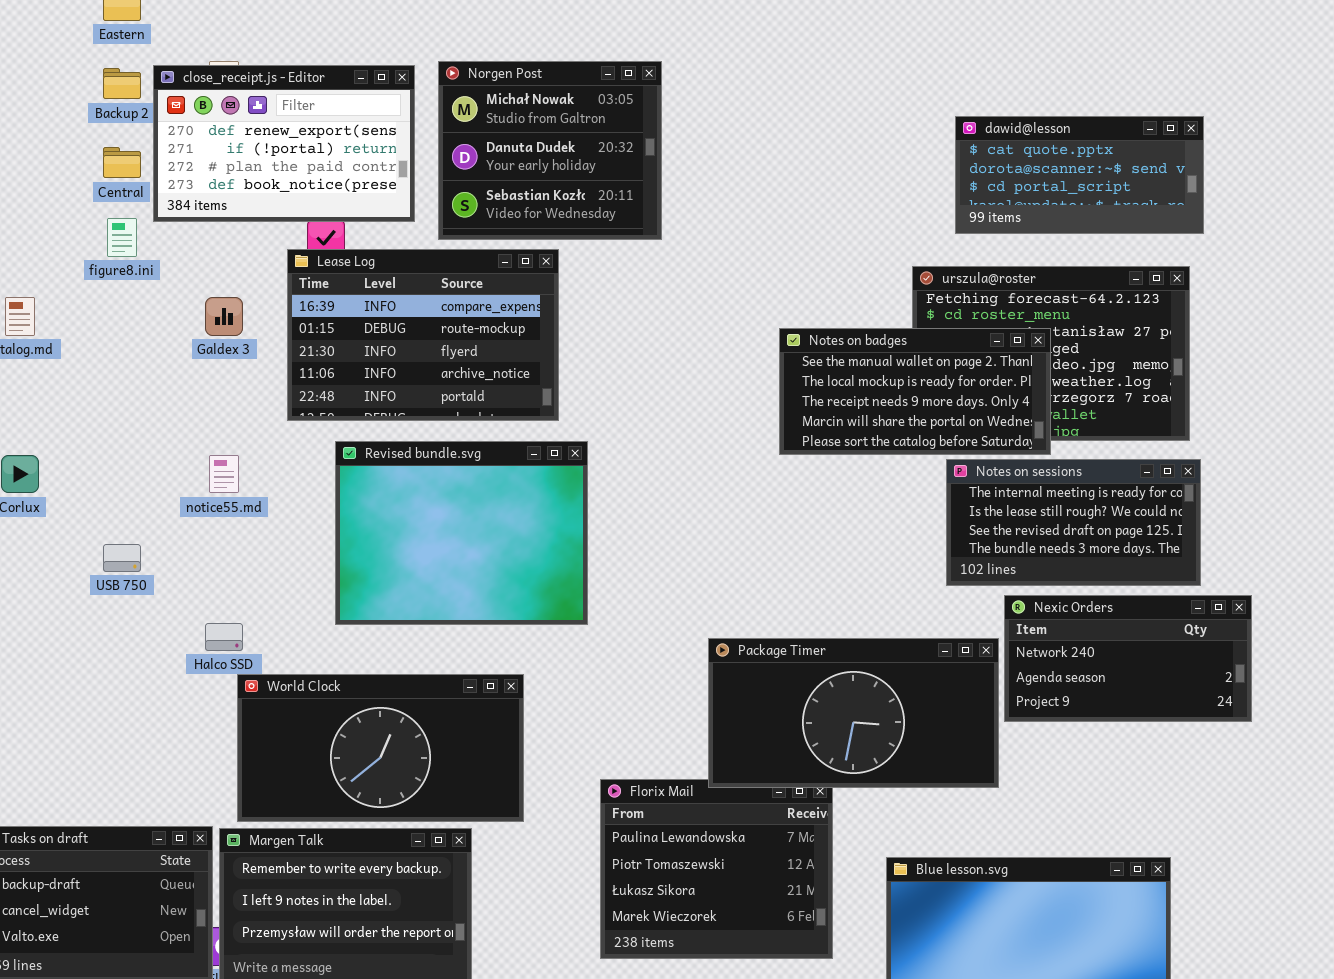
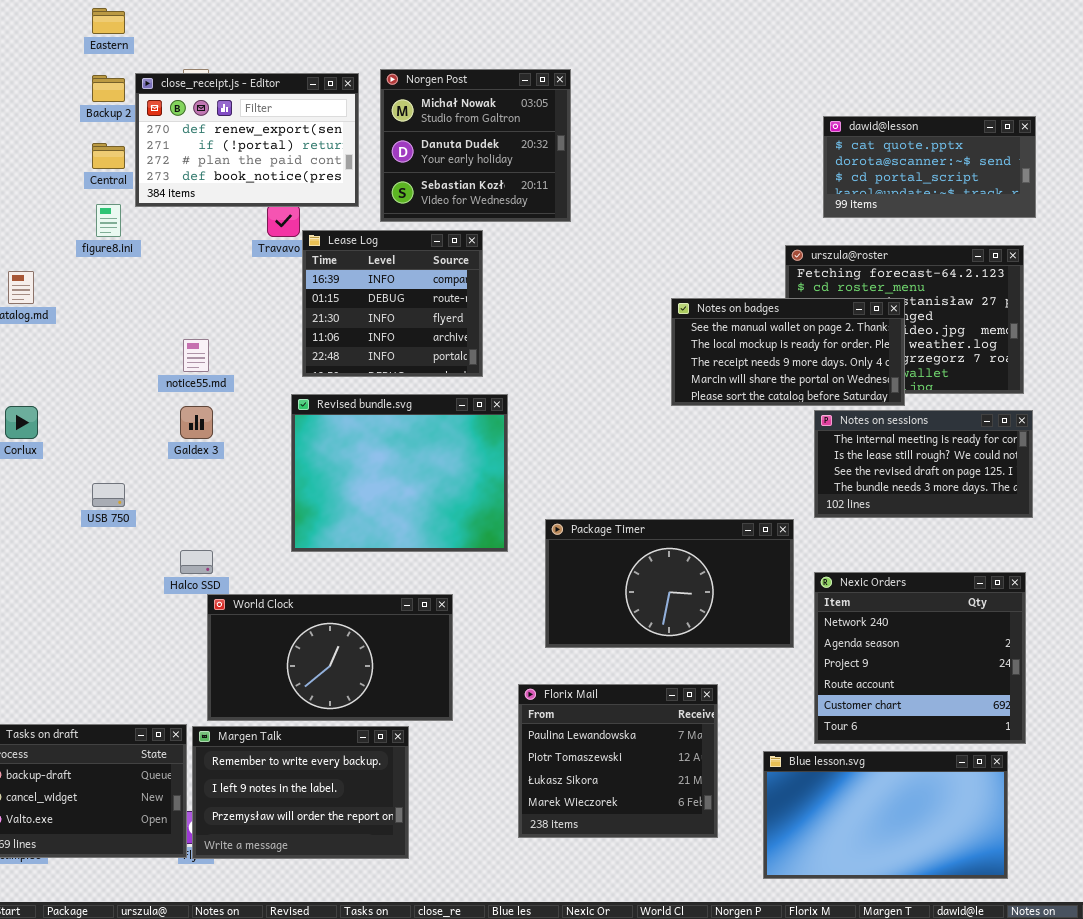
Lease Log: [287,249,559,421] -> [302,230,483,377], resized
Galdex 3: [205,297,243,336] -> [180,406,213,439], moved
notice55.md: [209,455,239,493] -> [183,339,209,372], moved
Nexic Orders: [1004,595,1252,722] -> [814,572,1026,744], moved, resized
Package Timer: [708,638,999,788] -> [545,519,794,648], moved

